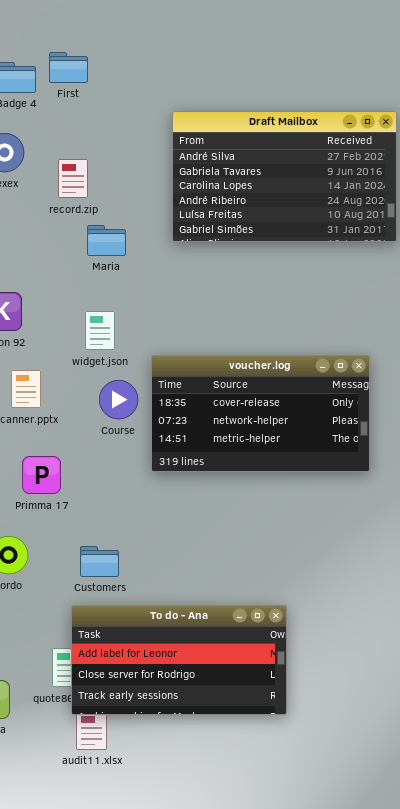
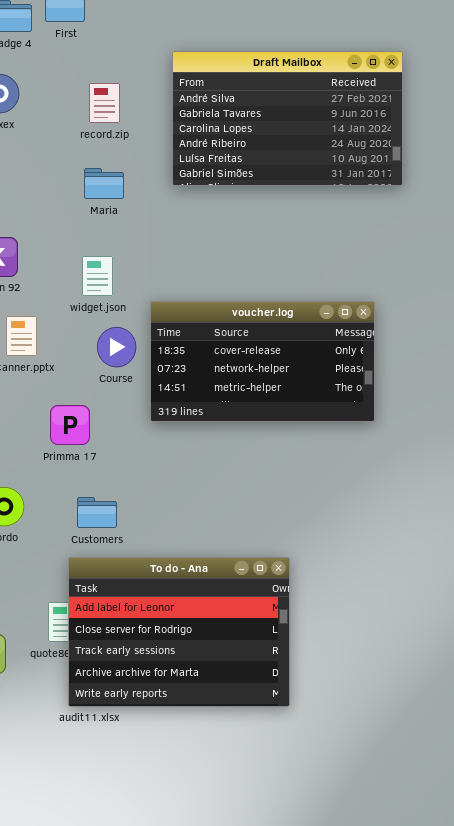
record.zip: [58,159,88,198] -> [89,83,120,123], moved
Primma 17: [22,456,61,494] -> [50,405,90,445], moved
To do - Ana: [71,605,287,715] -> [68,557,290,707], resized

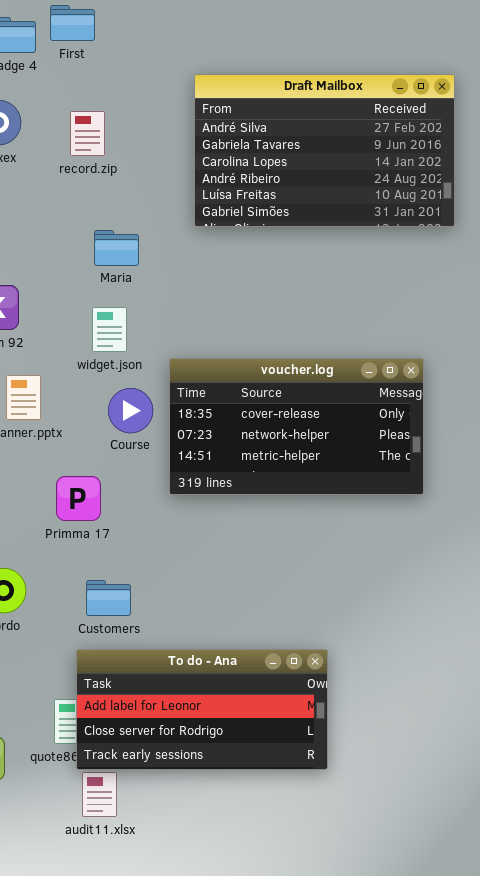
record.zip: [89,83,120,123] -> [70,111,105,156], moved
Maria: [84,168,124,199] -> [94,230,139,266], moved
To do - Ana: [68,557,290,707] -> [76,649,328,770], resized

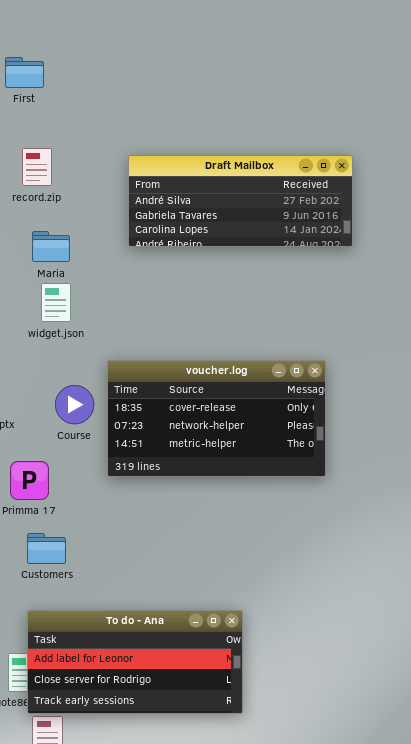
Draft Mailbox: [194,74,455,227] -> [128,155,353,247], resized
Maria: [94,230,139,266] -> [32,231,70,262], moved
widget.json: [92,307,127,352] -> [41,283,71,322], moved
Customers: [86,580,131,616] -> [27,533,66,564], moved

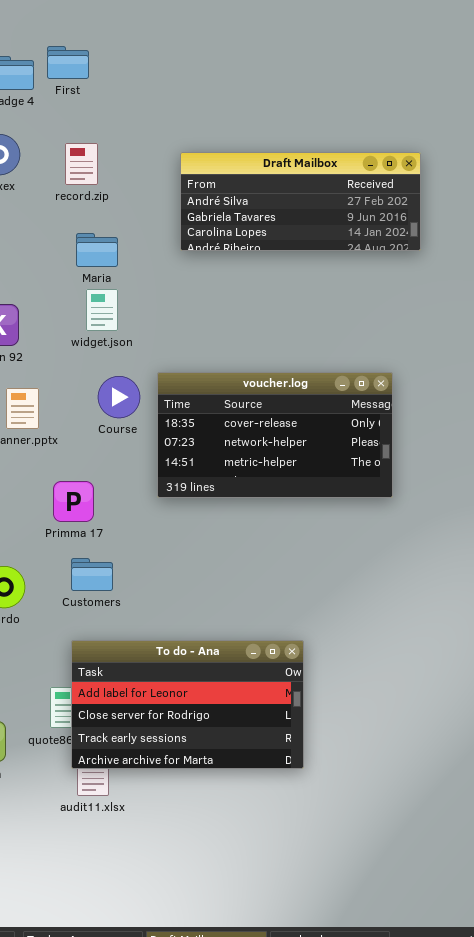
Course: [55,385,94,424] -> [98,376,140,418], moved
To do - Ana: [27,610,243,714] -> [71,640,304,769], resized

